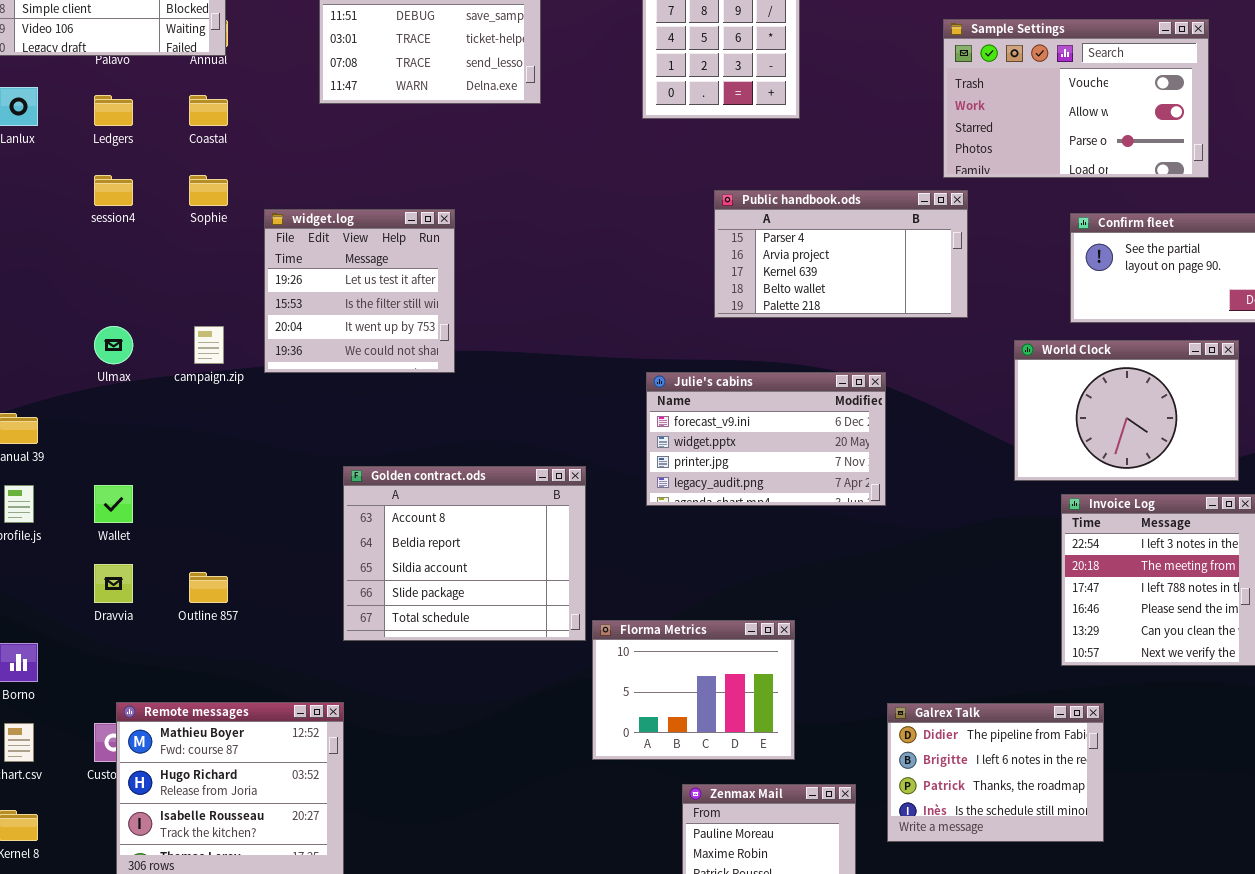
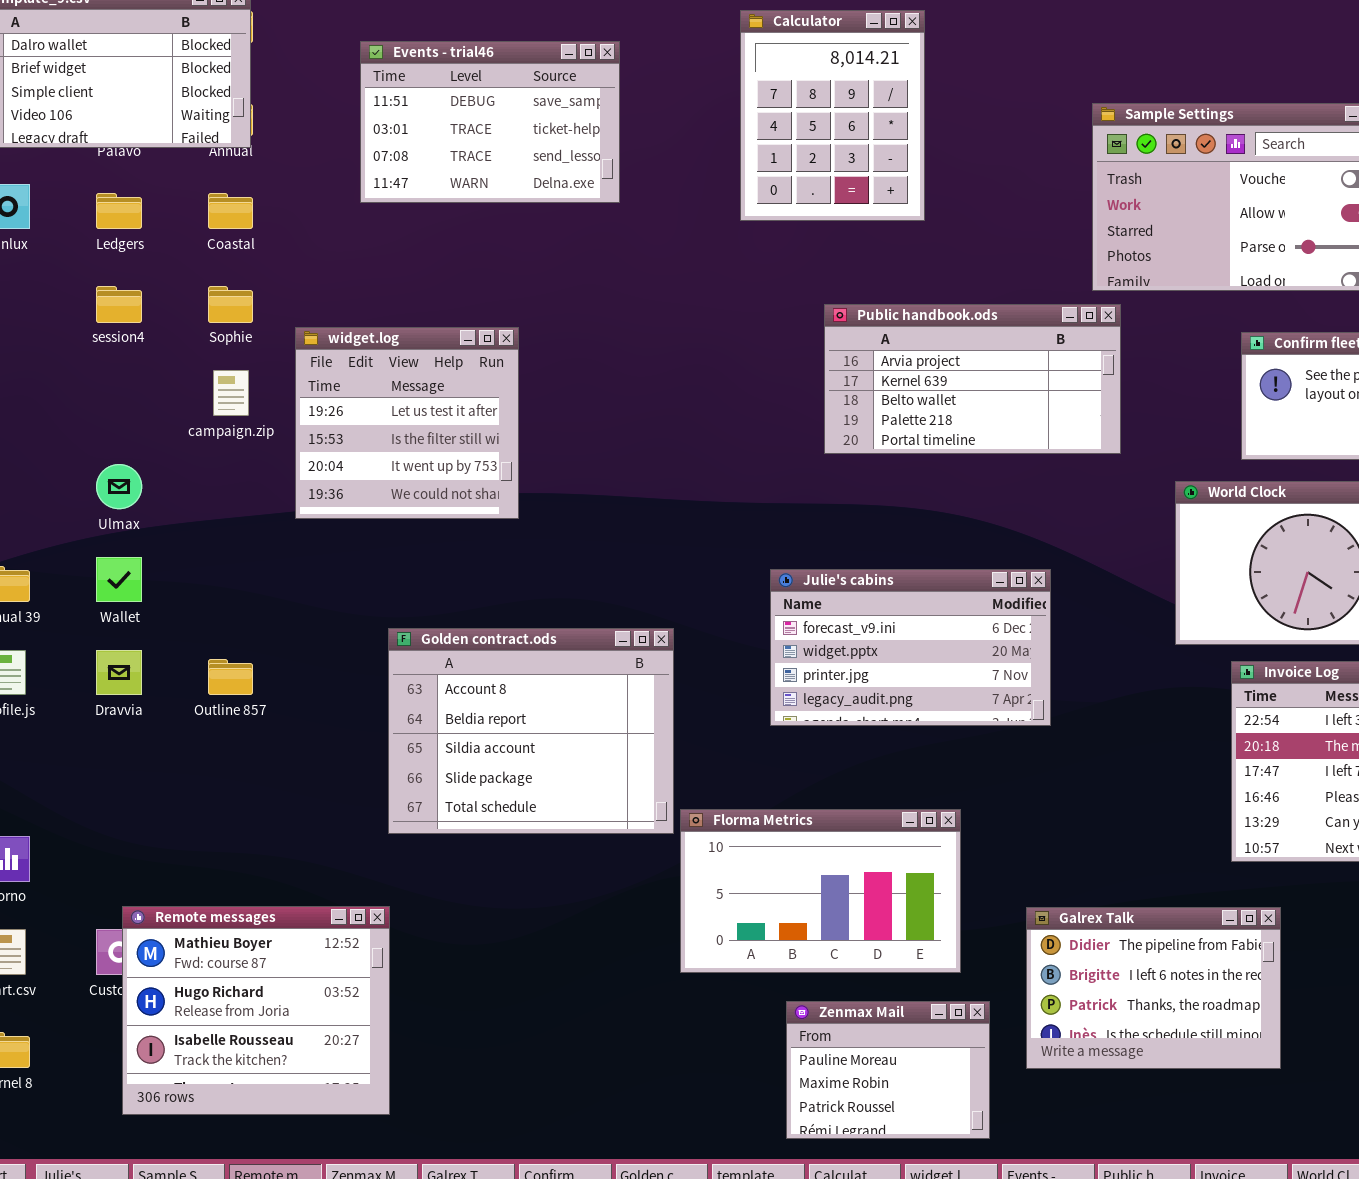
Public handbook.ods: [714,190,968,318] -> [824,304,1121,454], scrolled down 1 row
campaign.zip: [194,326,224,364] -> [213,370,249,416], moved
Julie's cabins: [646,372,886,506] -> [770,569,1051,726], moved
Wallet: [94,485,133,523] -> [96,557,142,602], moved
Dravvia: [94,564,133,603] -> [96,650,142,695], moved
Outline 857: [189,572,228,603] -> [208,659,253,695], moved
Florma Metrics: [592,620,795,760] -> [680,809,961,973], resized

